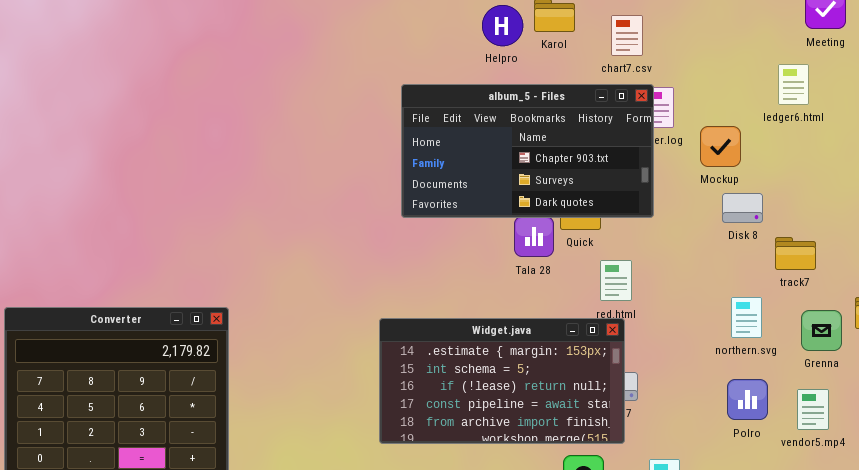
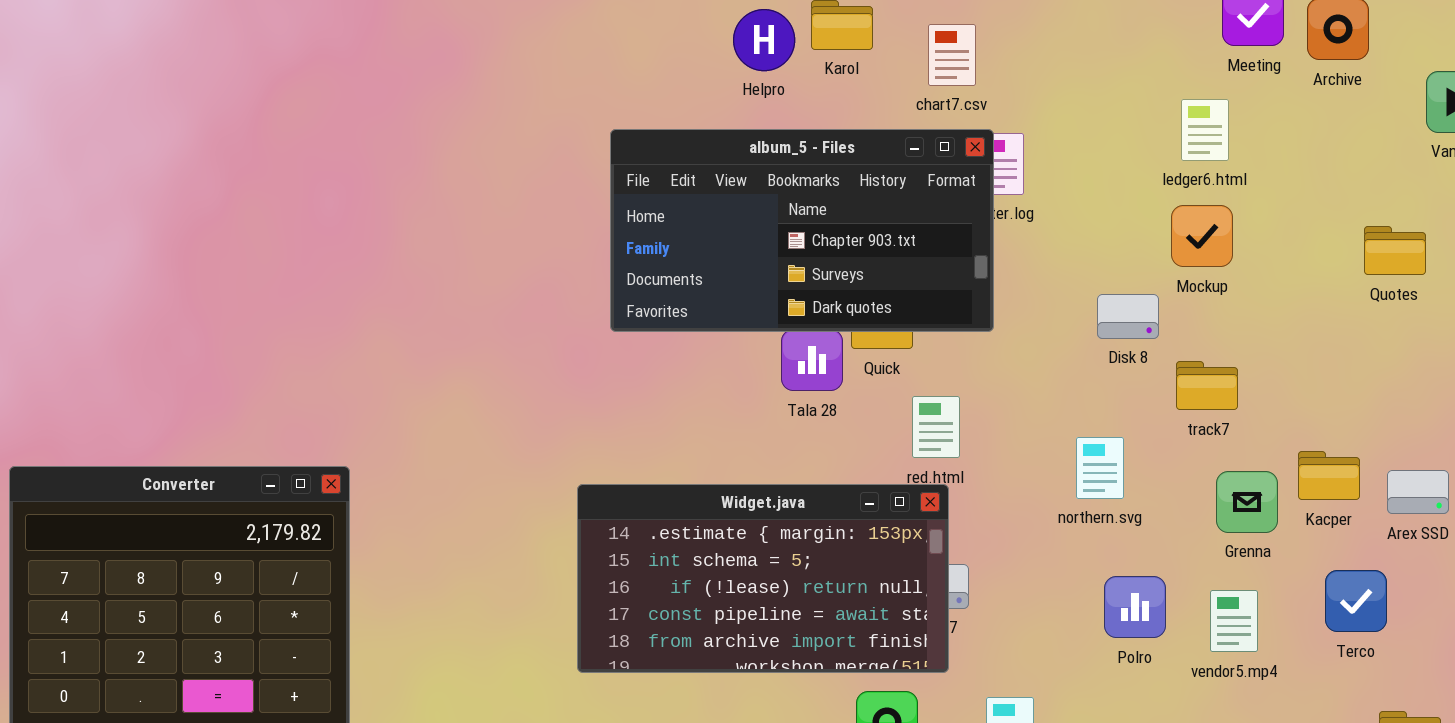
Mockup: [700,126,741,167] -> [1171,205,1233,267], moved
northern.svg: [731,297,762,338] -> [1076,437,1124,499], moved

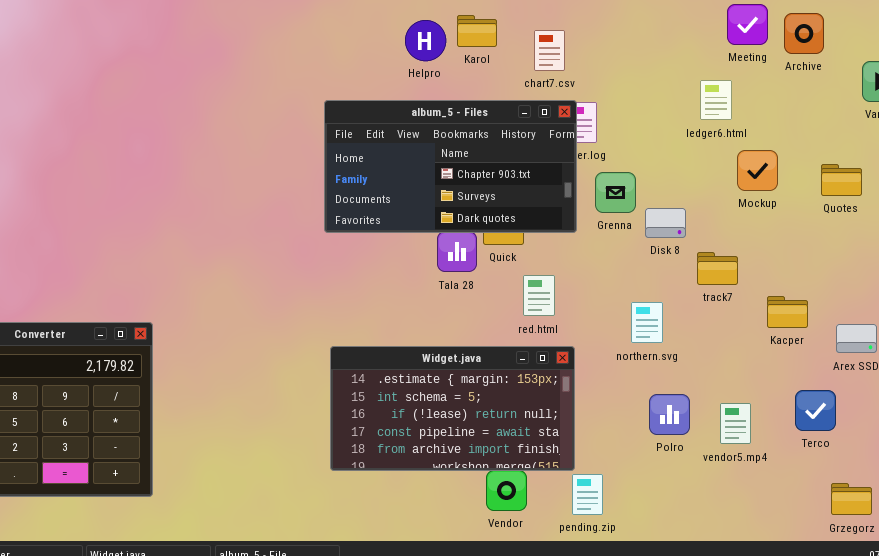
Mockup: [1171,205,1233,267] -> [737,150,778,191], moved
Kacper: [1298,451,1360,500] -> [767,296,808,328], moved
Grenna: [1216,471,1278,533] -> [595,172,636,213], moved
Widget.java: [577,484,949,673] -> [330,346,575,471], moved

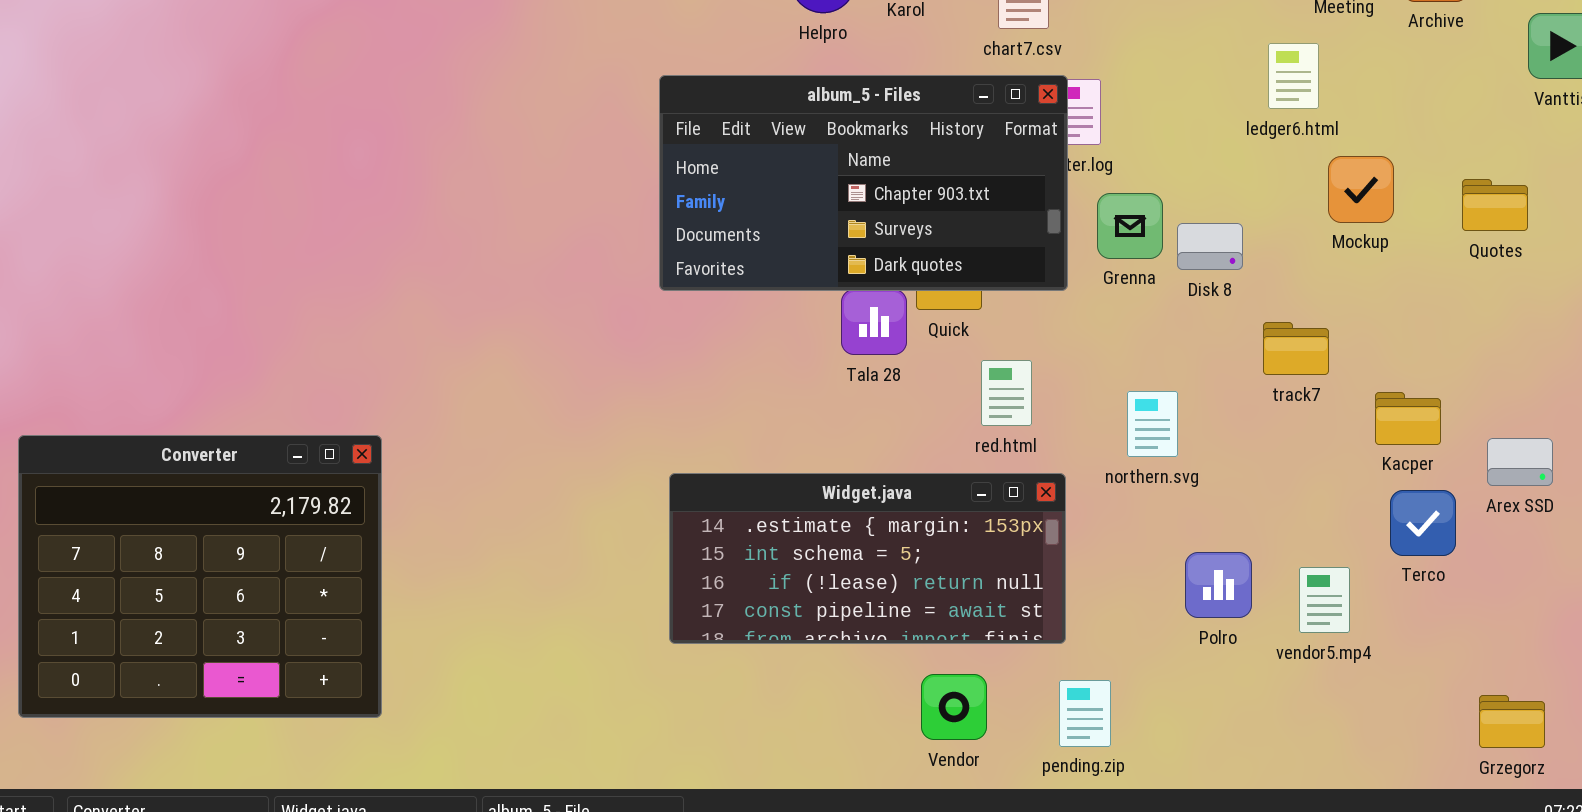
Disk 8: [645,208,686,238] -> [1177,223,1243,270], moved
northern.svg: [631,302,663,343] -> [1127,391,1178,457], moved
Widget.java: [330,346,575,471] -> [669,473,1066,644], resized
Terco: [795,390,836,431] -> [1390,490,1456,556], moved

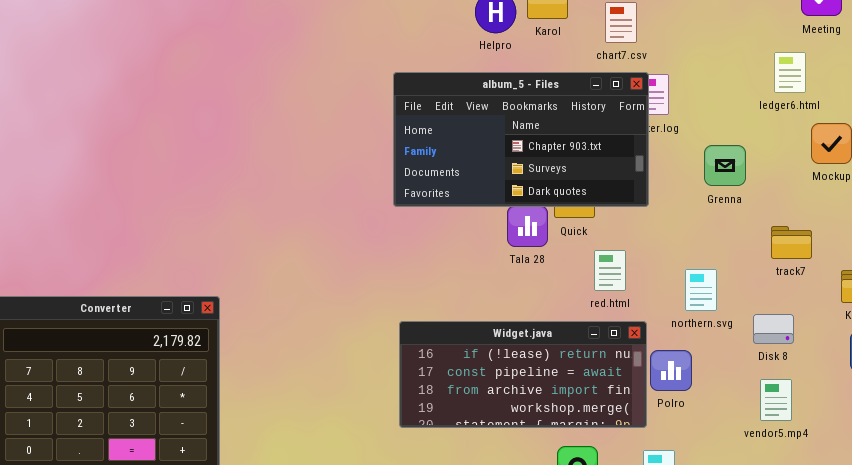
Grenna: [1097,193,1163,259] -> [704,145,746,186], moved
Disk 8: [1177,223,1243,270] -> [753,314,794,344], moved
Widget.java: [669,473,1066,644] -> [399,321,647,428], scrolled down 2 rows
Polro: [1185,552,1252,618] -> [650,350,692,391], moved
vendor5.mp4: [1299,567,1350,633] -> [760,379,792,421], moved

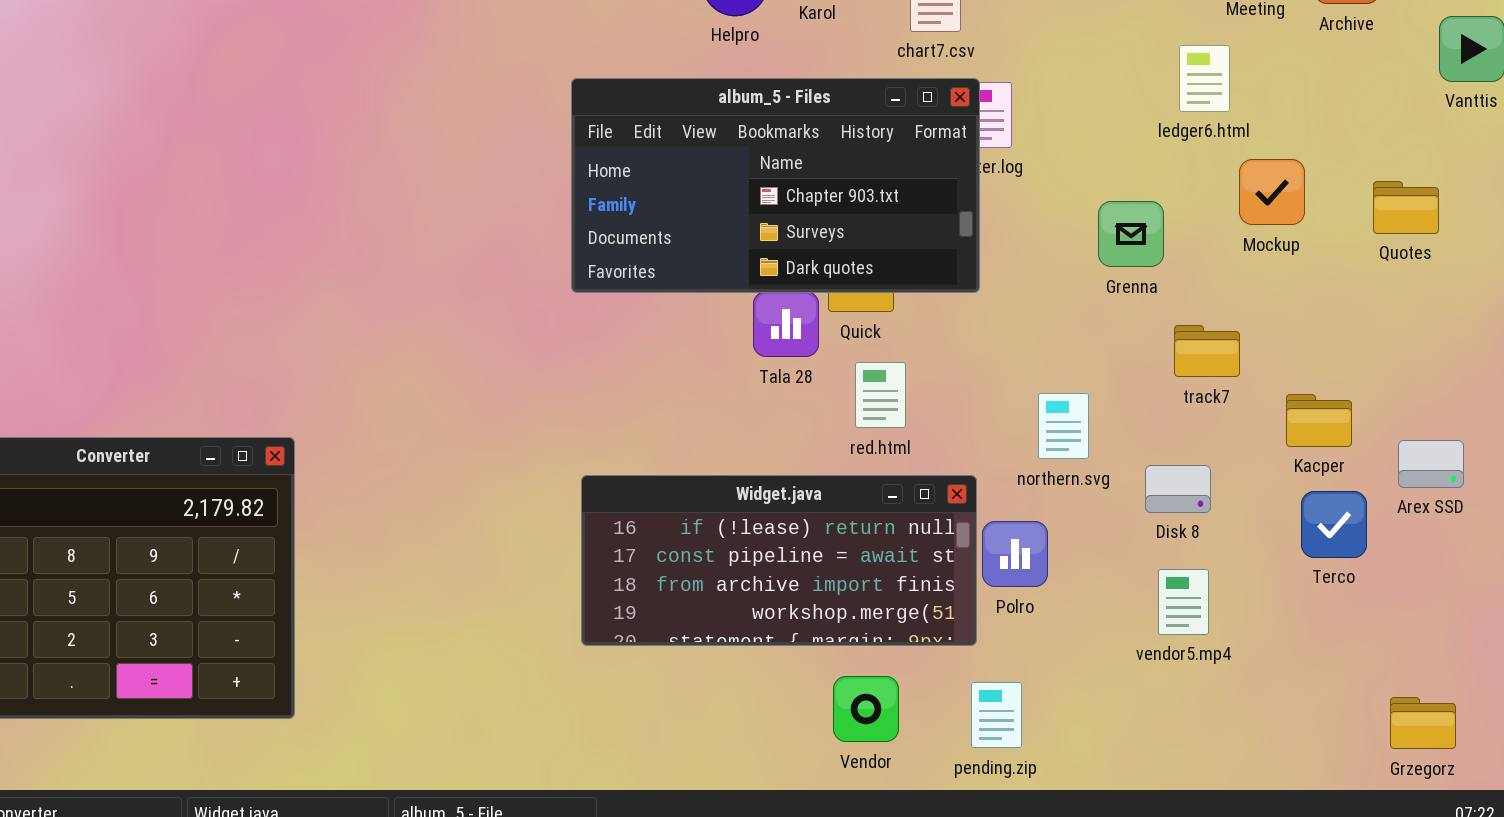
Grenna: [704,145,746,186] -> [1098,201,1164,267], moved
red.html: [594,250,626,291] -> [855,362,906,428], moved

